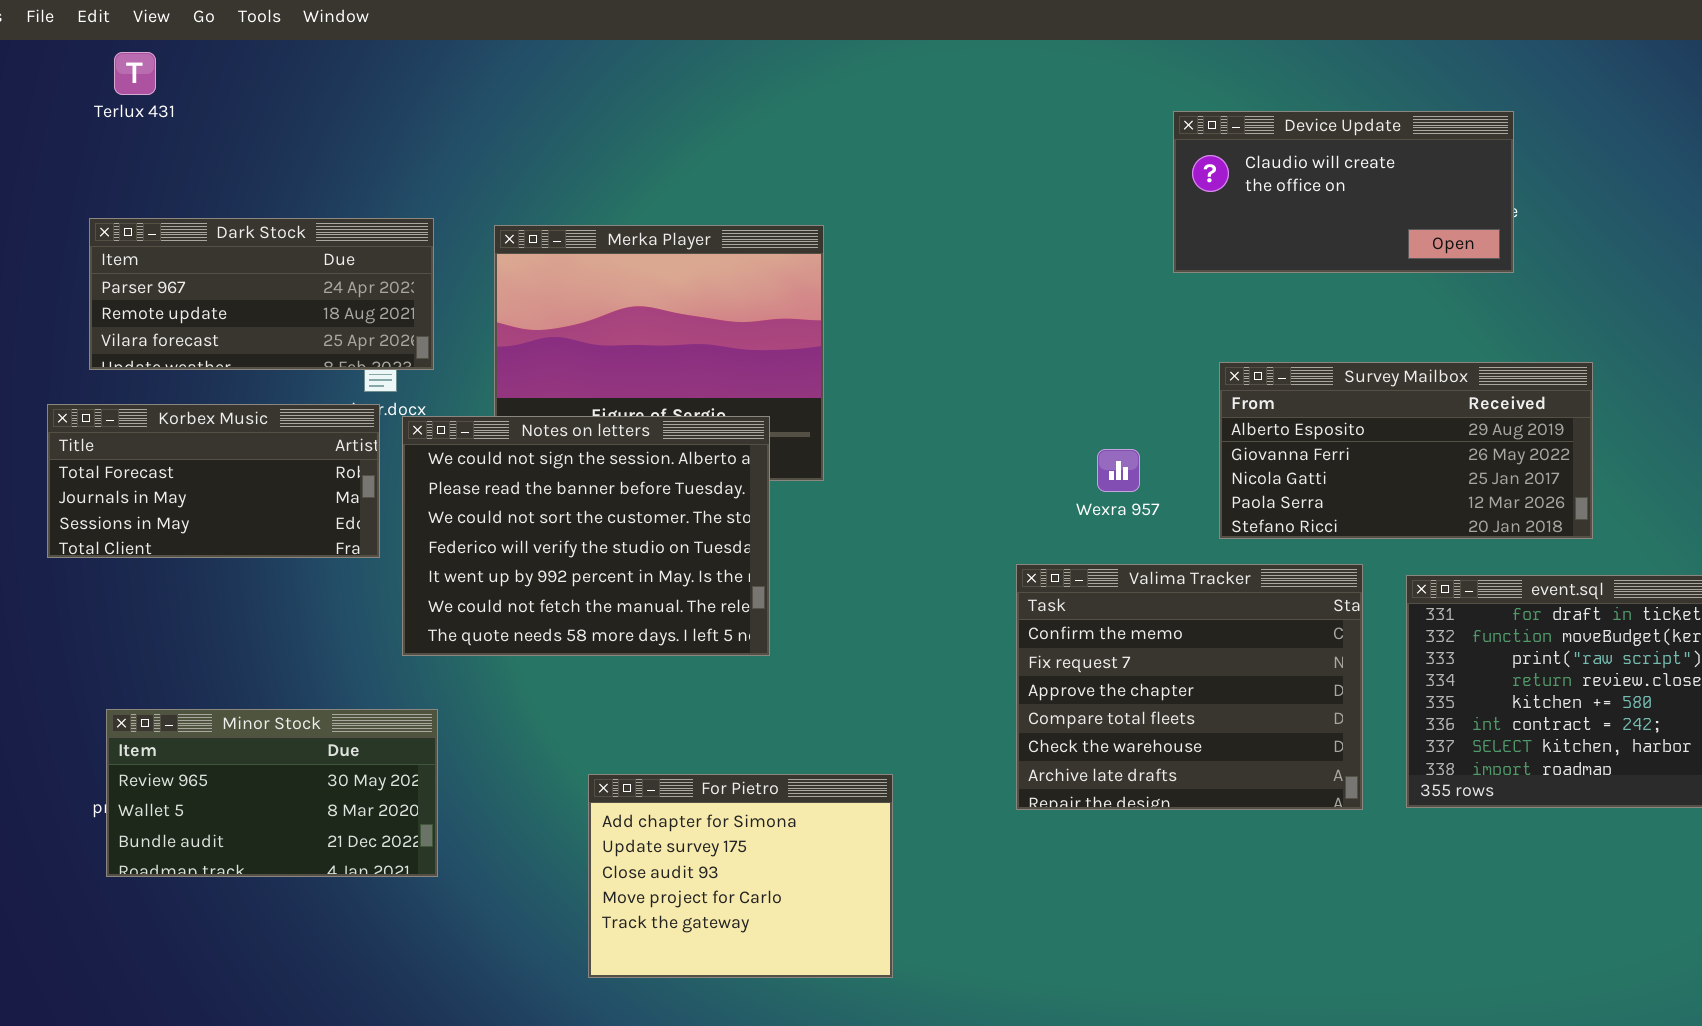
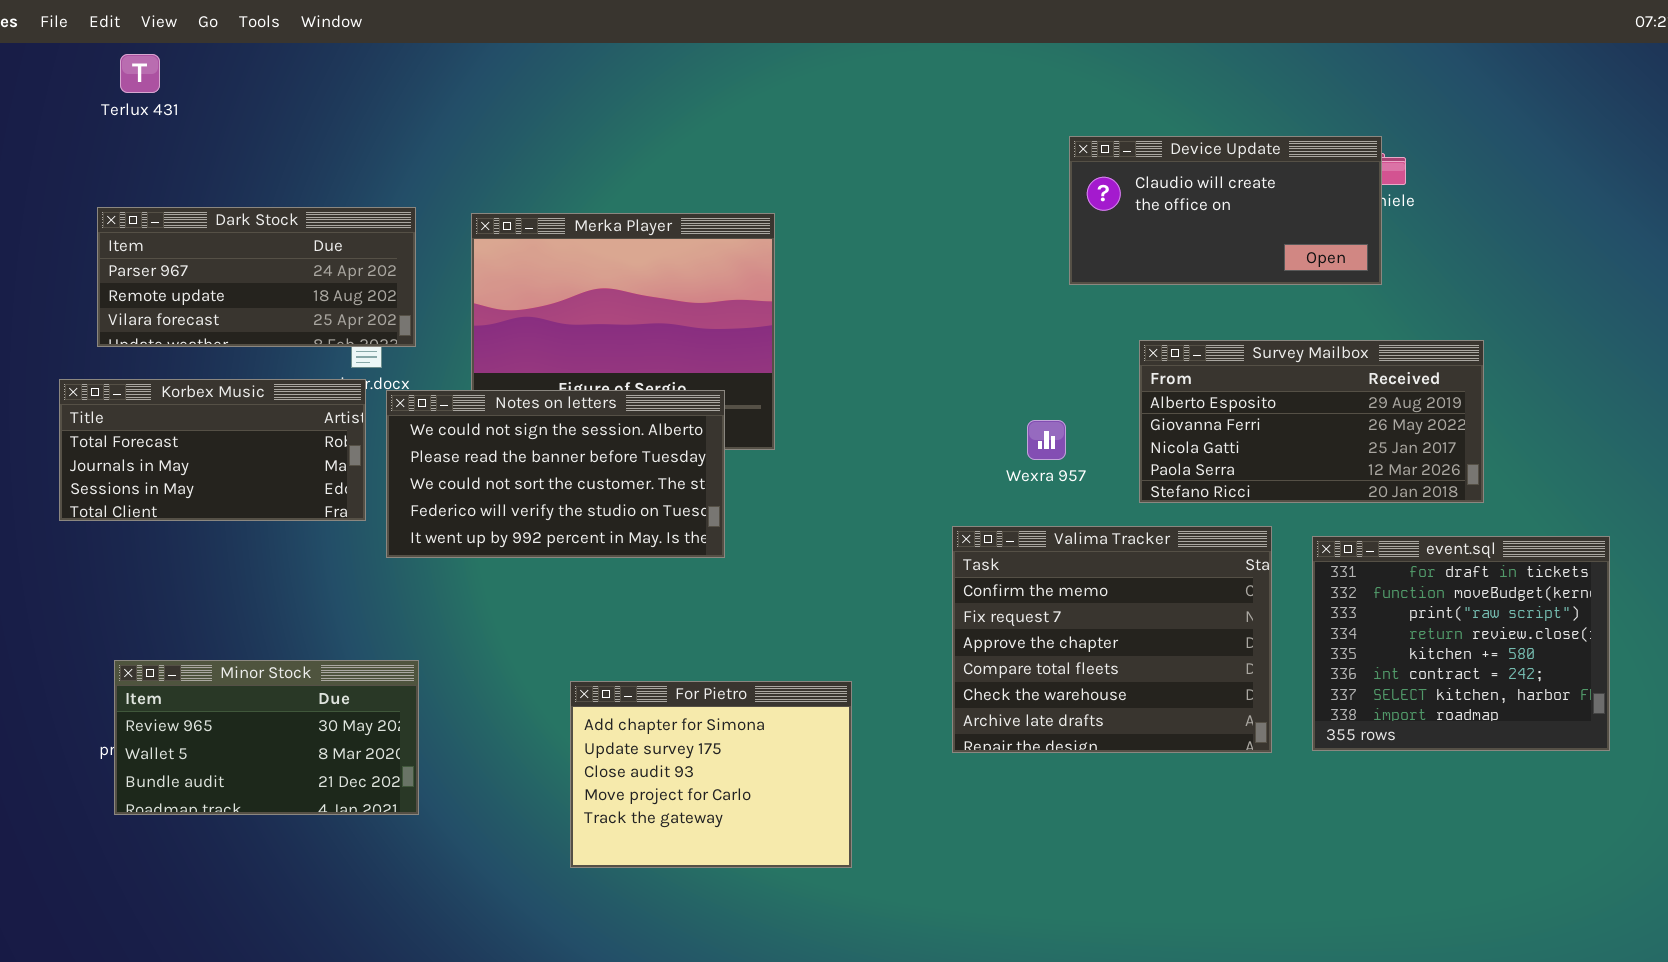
Device Update: [1173,111,1514,273] -> [1069,136,1382,285], moved
Notes on letters: [402,416,770,656] -> [386,390,725,558], resized
For Pietro: [588,774,893,978] -> [570,681,852,868], moved

